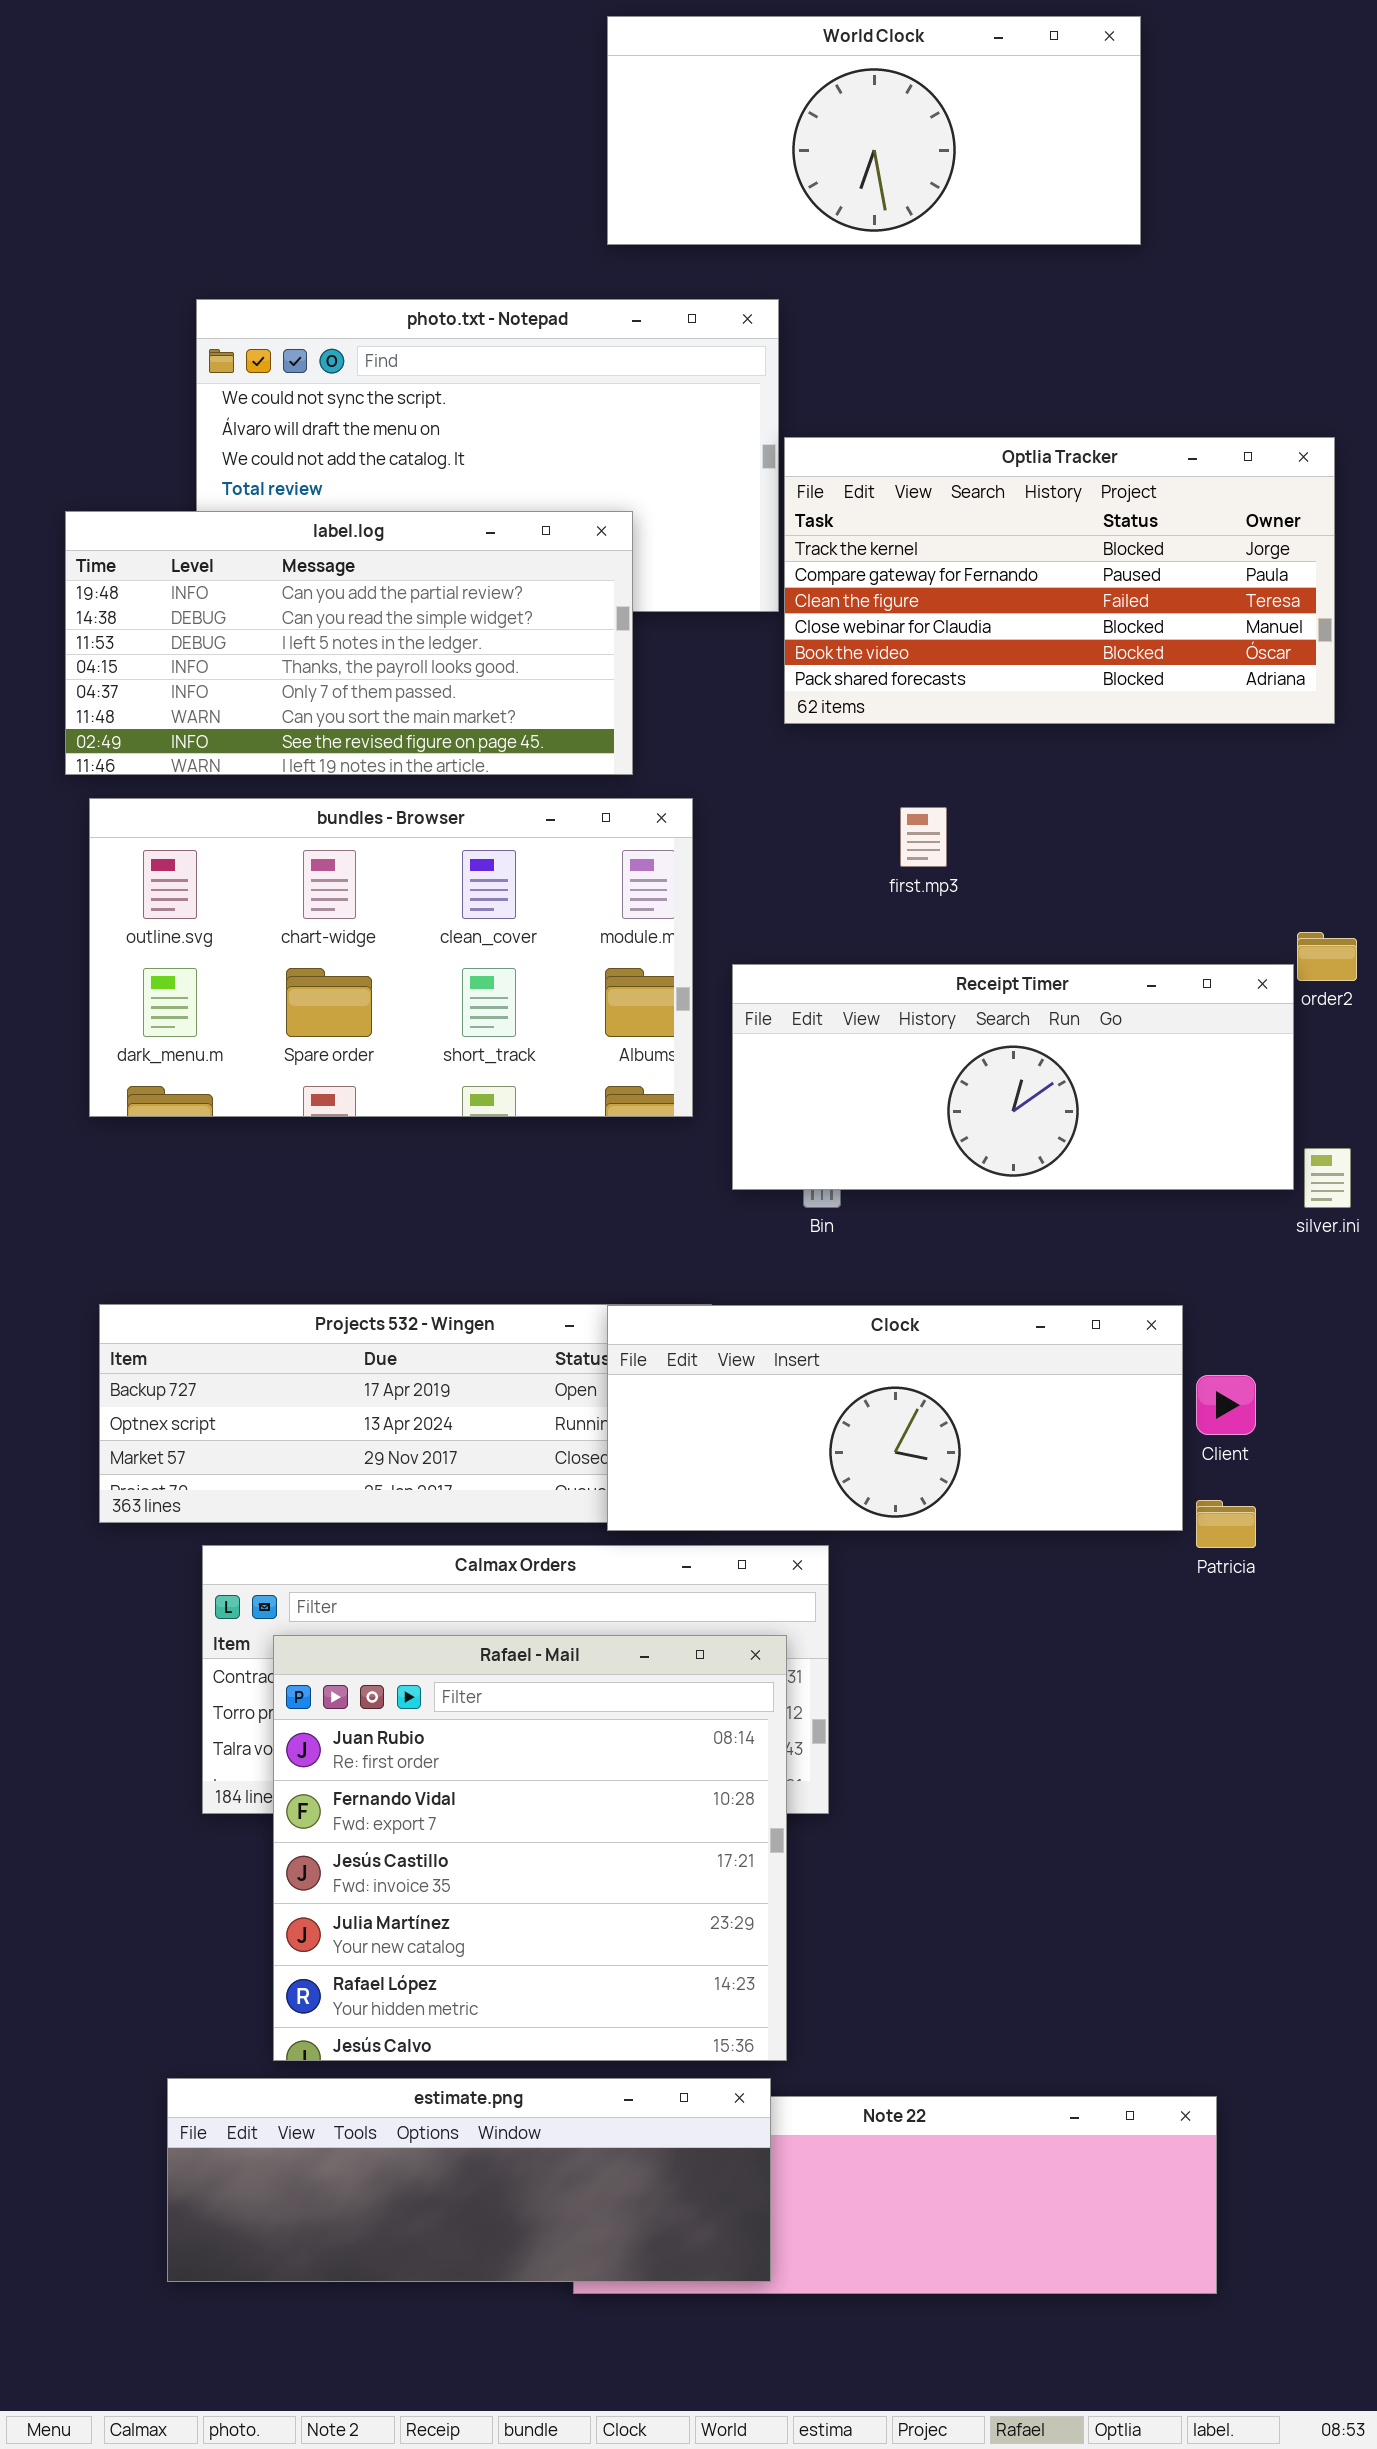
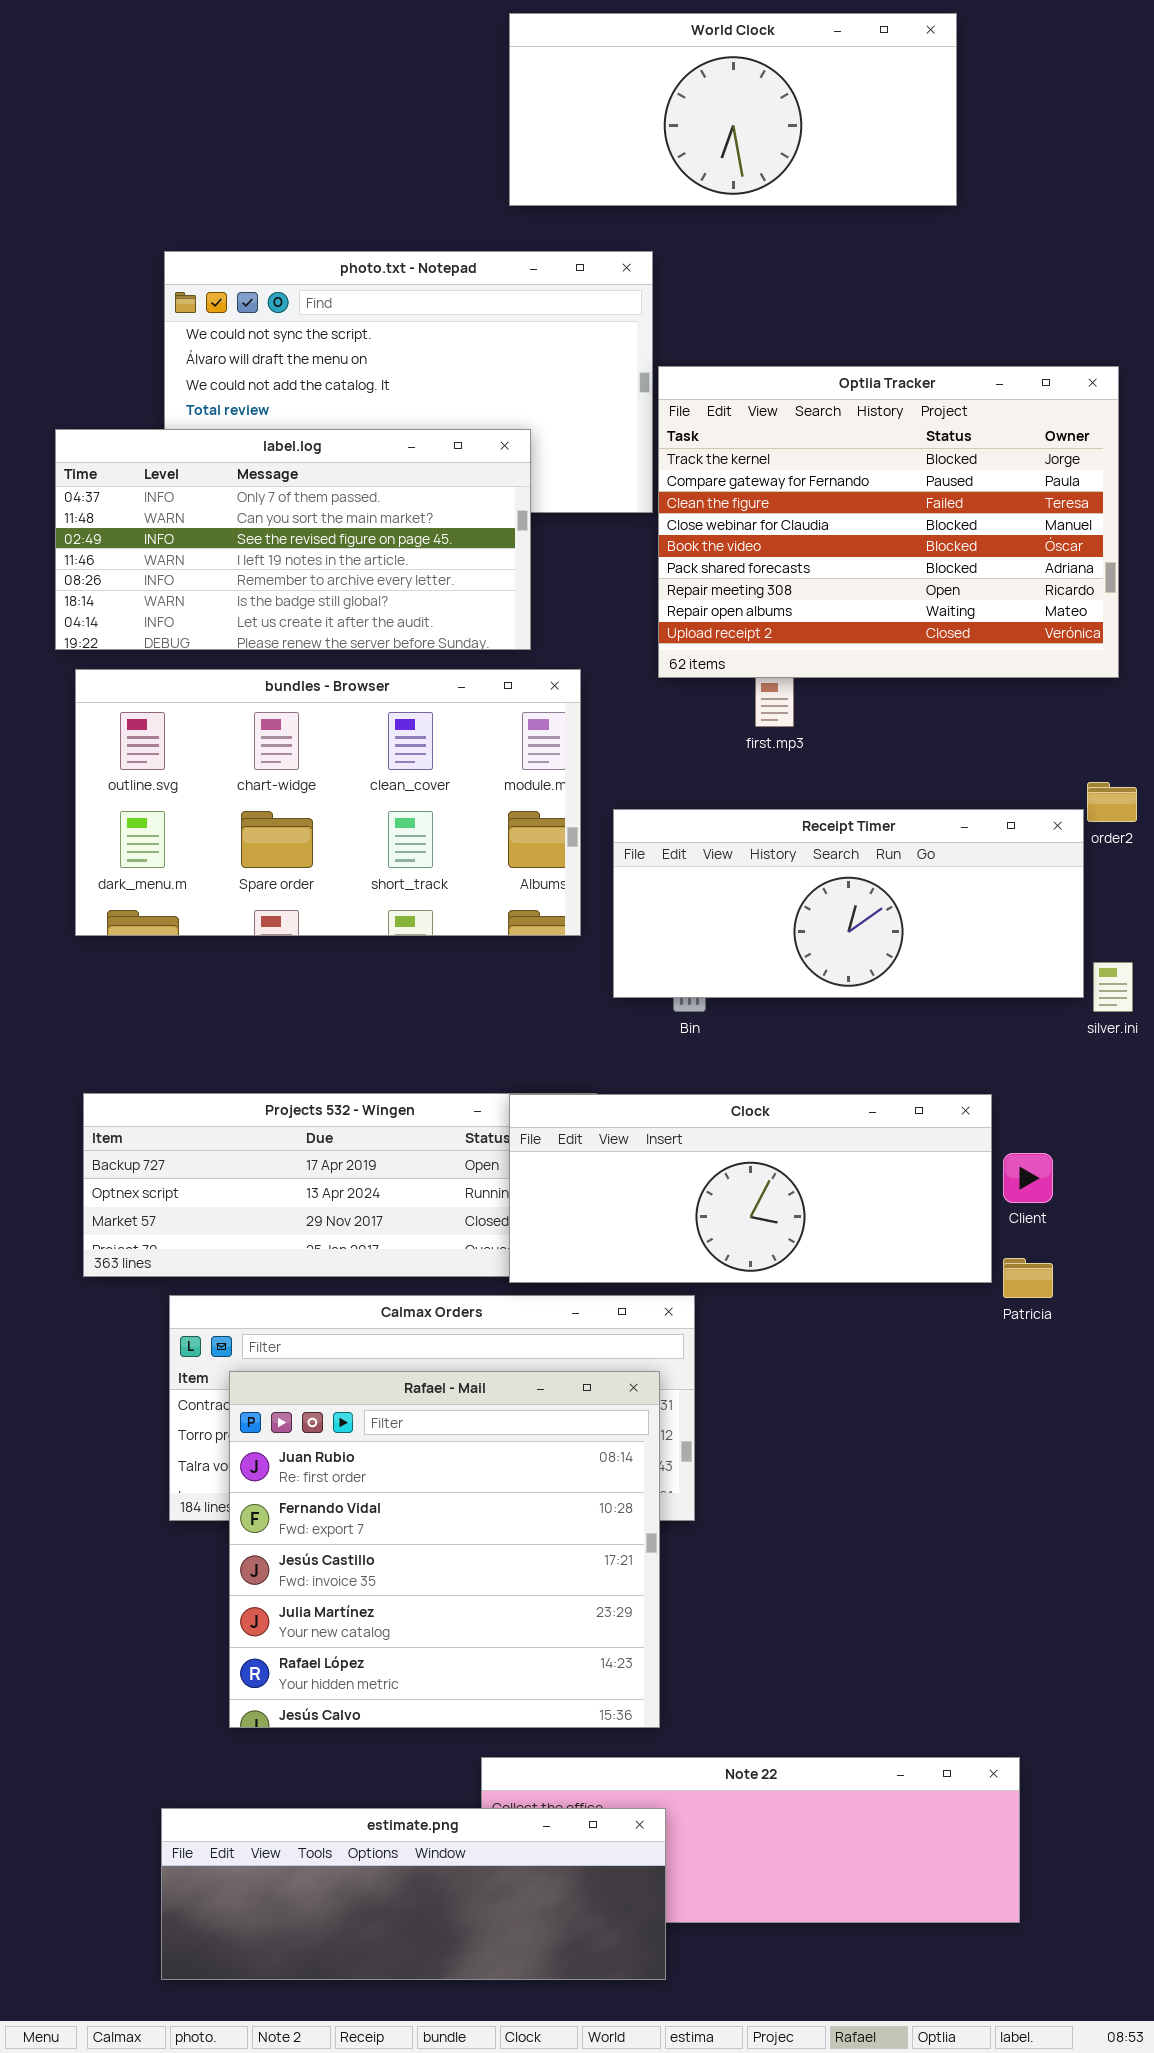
Optlia Tracker: [784,437,1335,724] -> [658,366,1119,678], resized
label.log: [65,511,633,775] -> [55,429,531,650], scrolled down 4 rows
estimate.png: [167,2078,771,2282] -> [161,1808,666,1980], moved

